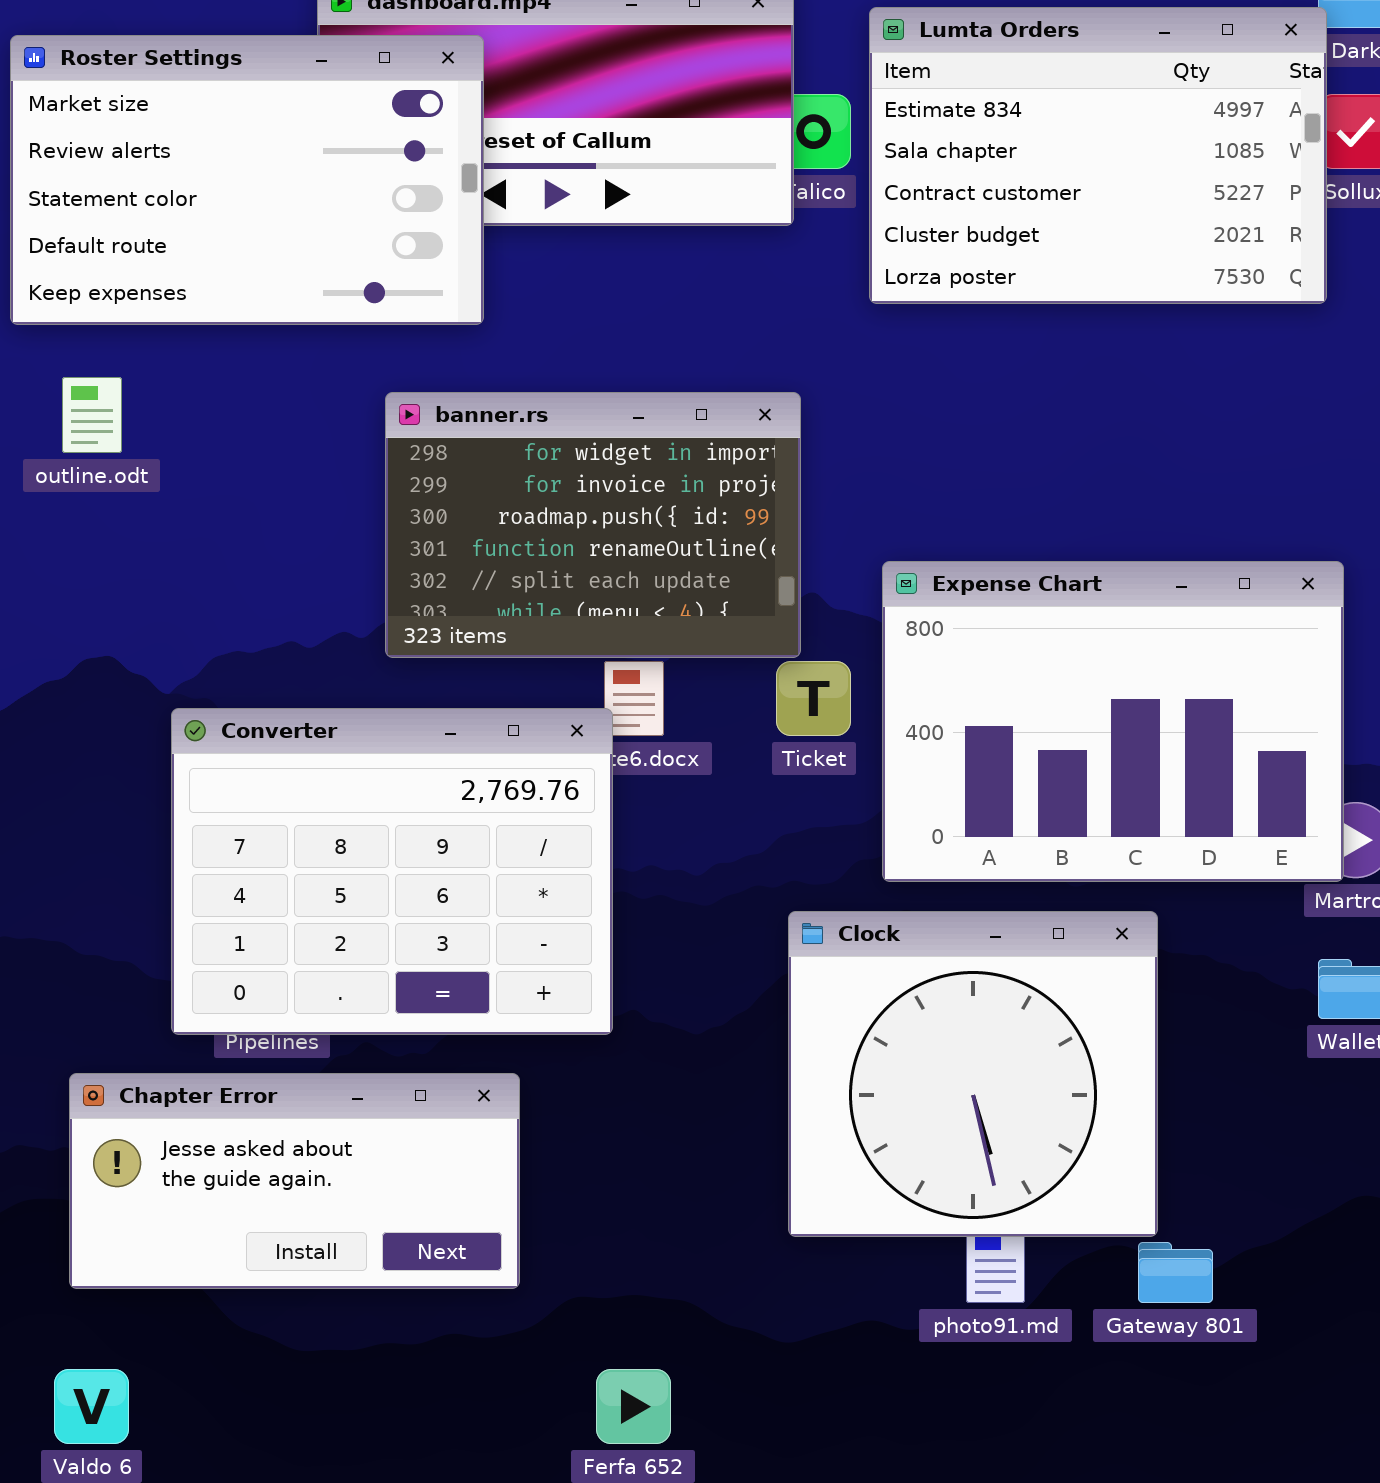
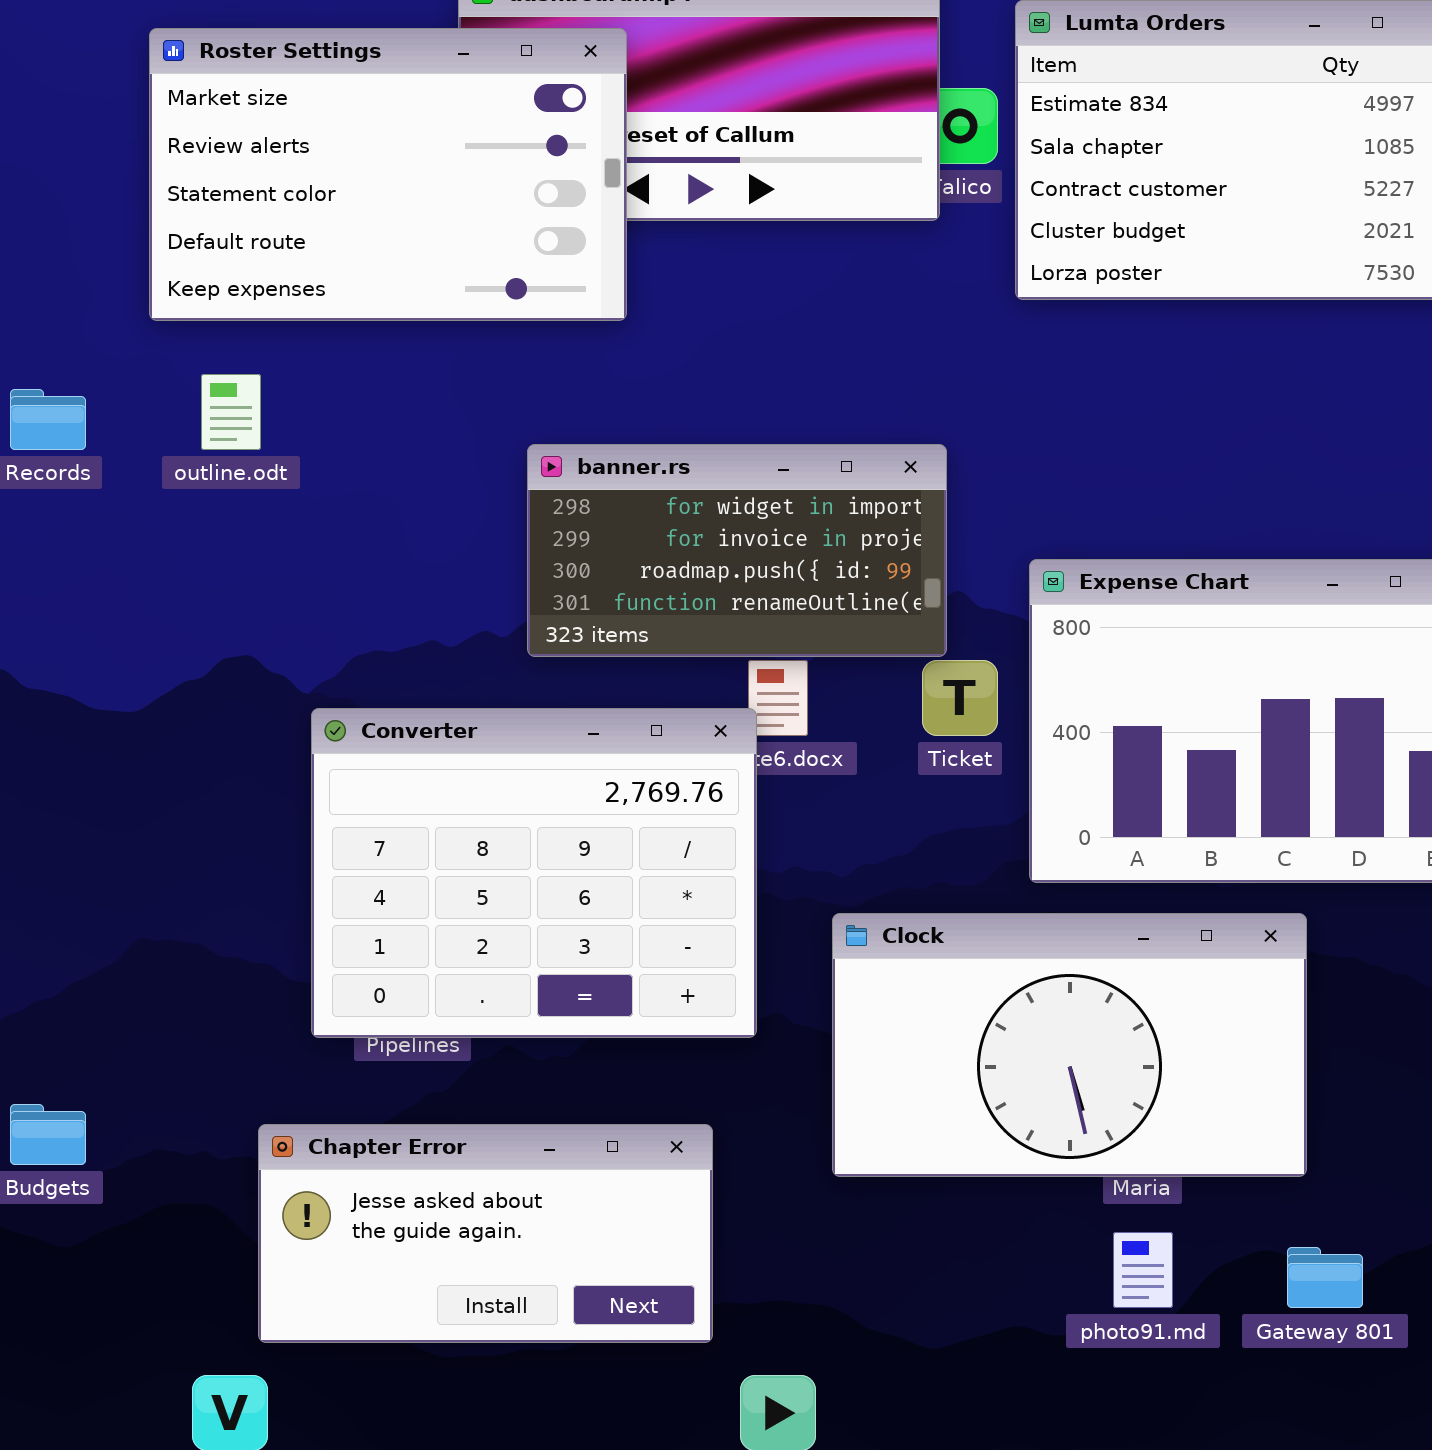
banner.rs: [385,392,801,658] -> [527,444,947,657], resized
Clock: [788,911,1158,1237] -> [832,913,1307,1177], resized
Chapter Error: [69,1073,520,1289] -> [258,1124,713,1343], moved

